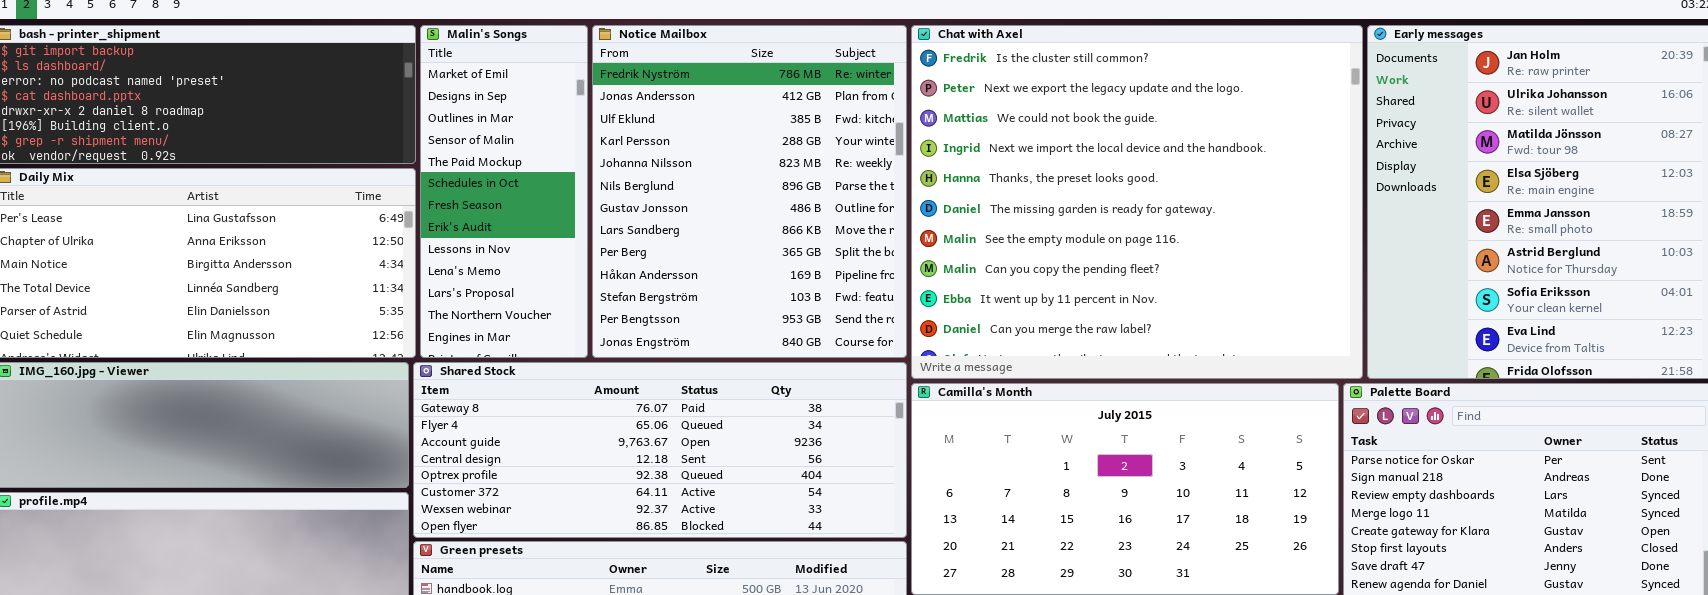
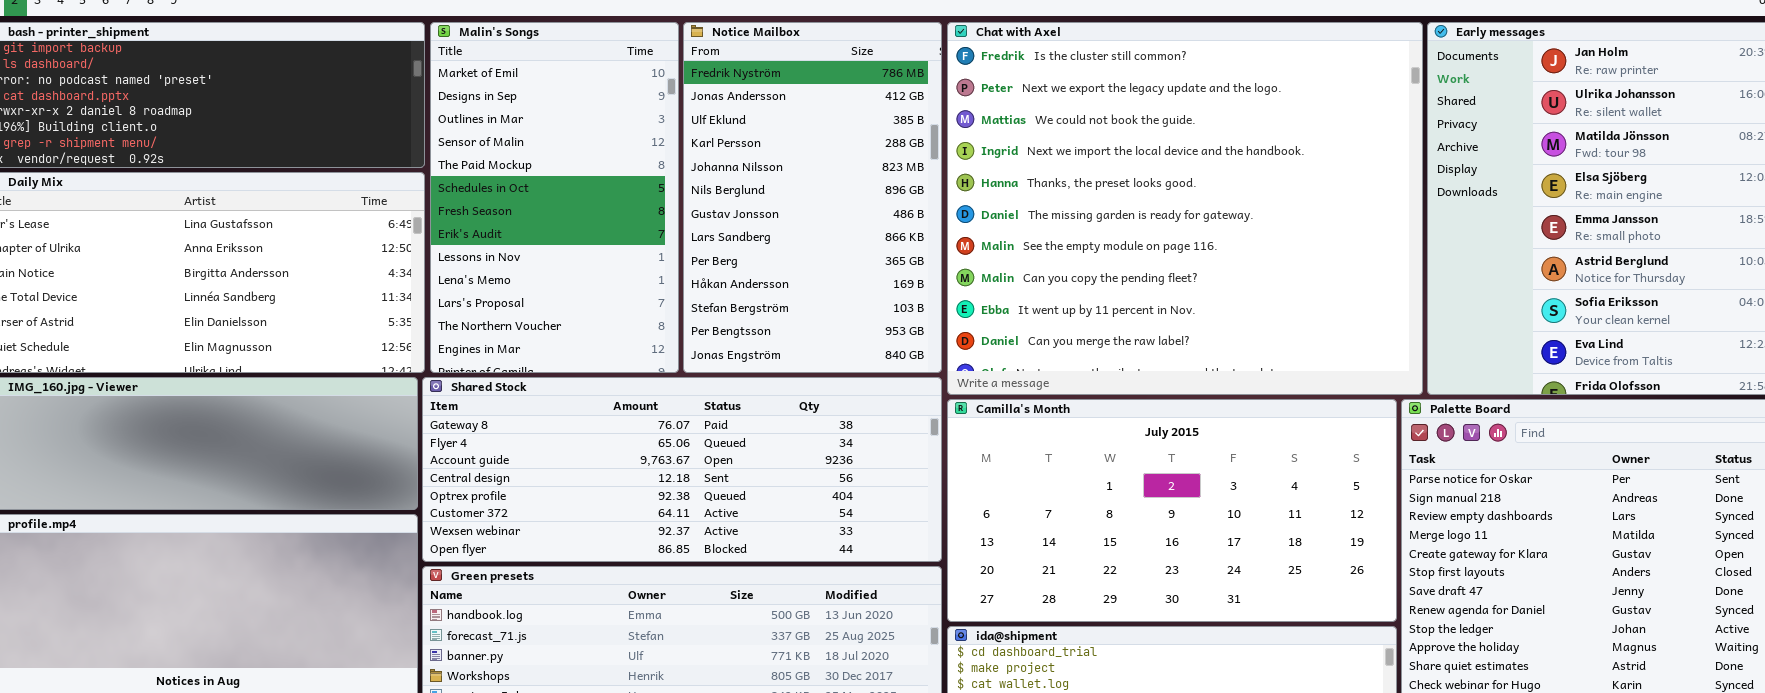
Malin's Songs: [420,25,588,358] -> [430,22,679,373], resized
Notice Mailbox: [592,25,907,358] -> [683,22,942,373], resized

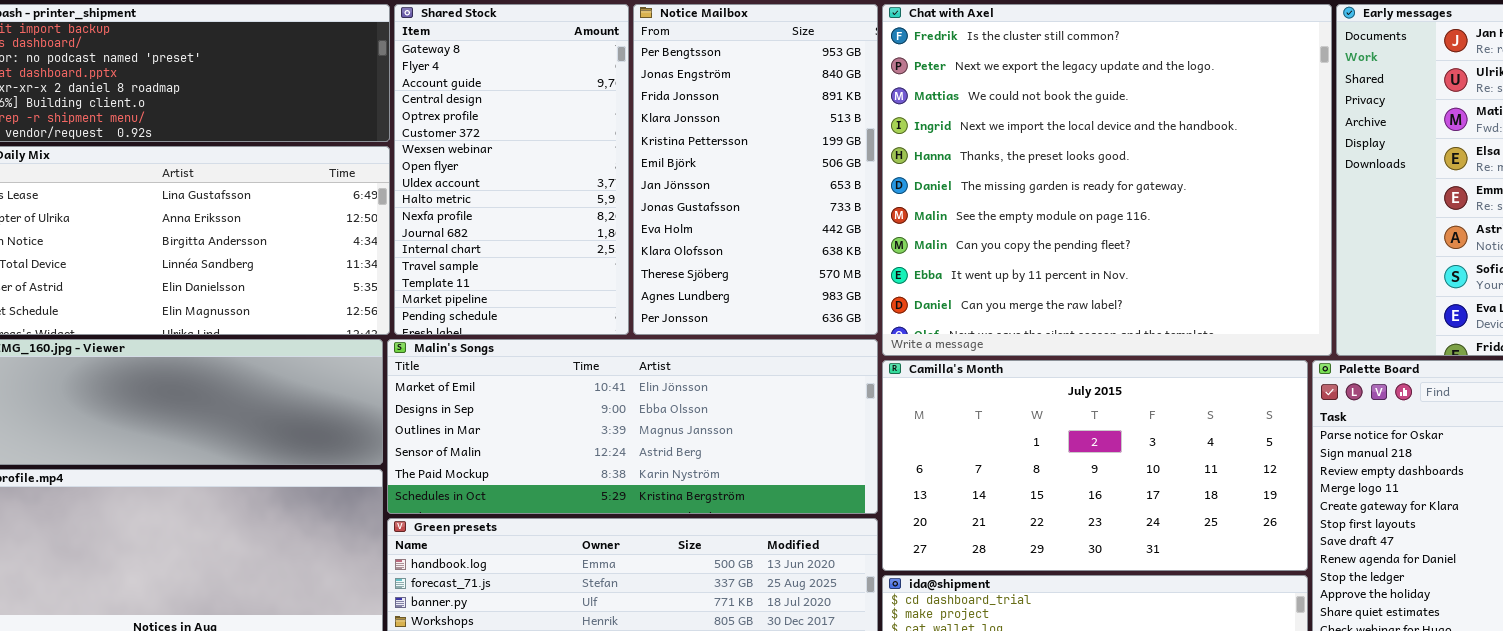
Malin's Songs: [430,22,679,373] -> [387,339,878,514], moved, resized
Notice Mailbox: [683,22,942,373] -> [633,4,878,335], scrolled down 11 rows
Shared Stock: [422,377,942,562] -> [394,4,629,335], moved, resized

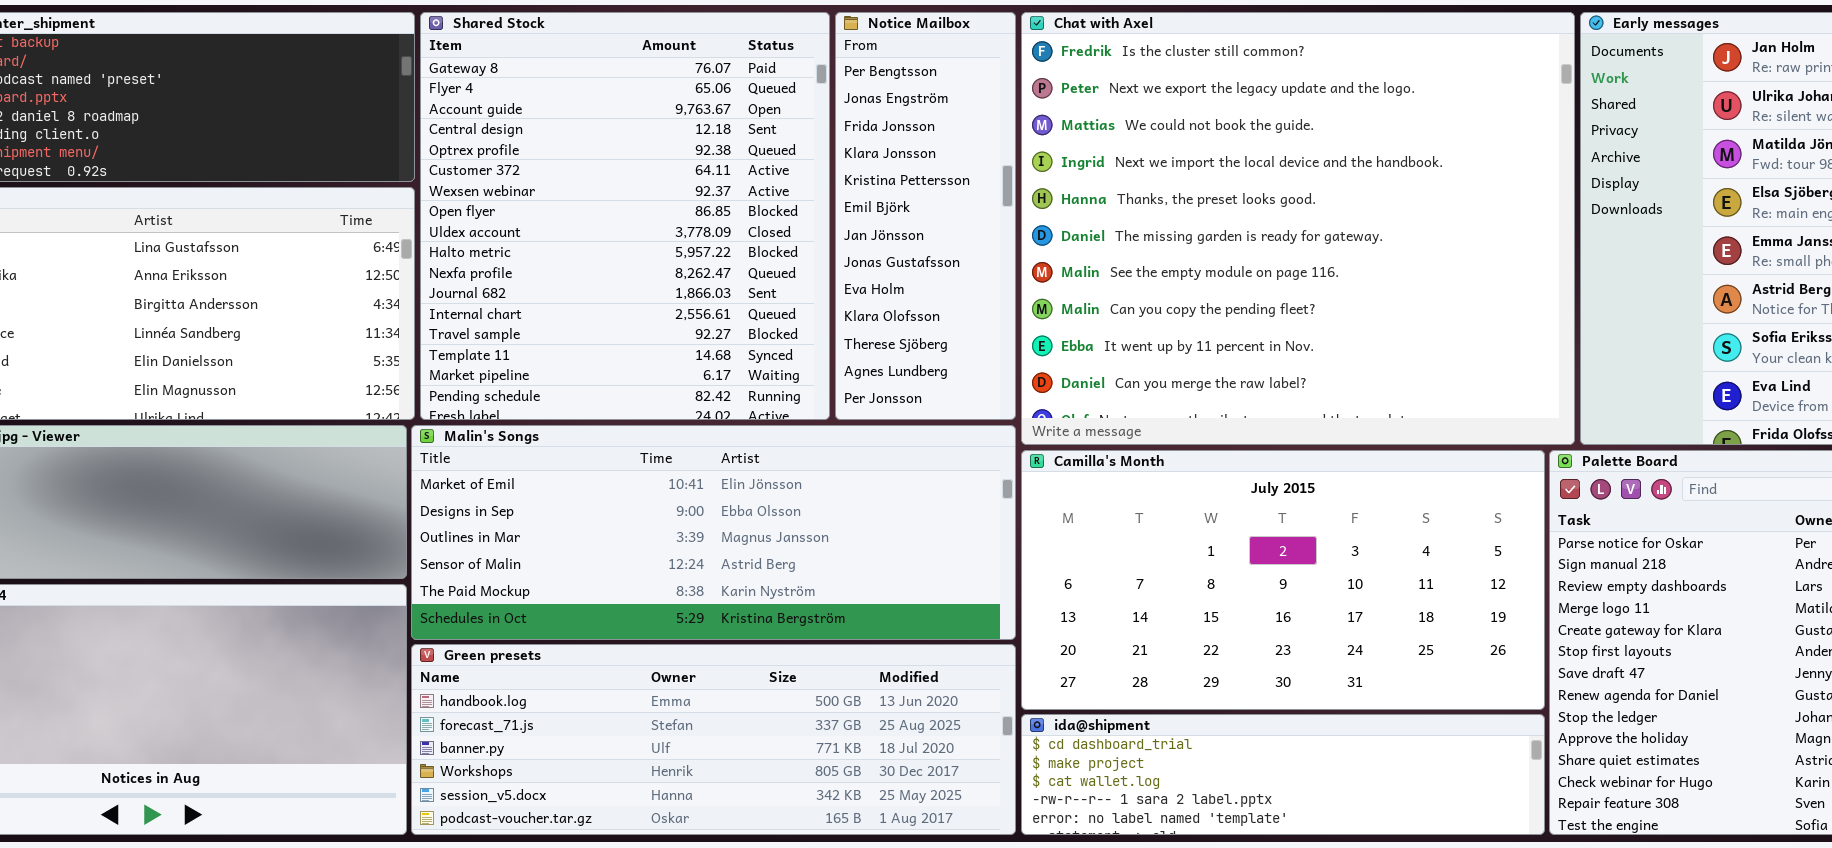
Shared Stock: [394,4,629,335] -> [420,12,830,420], resized
Notice Mailbox: [633,4,878,335] -> [835,12,1016,420], resized

